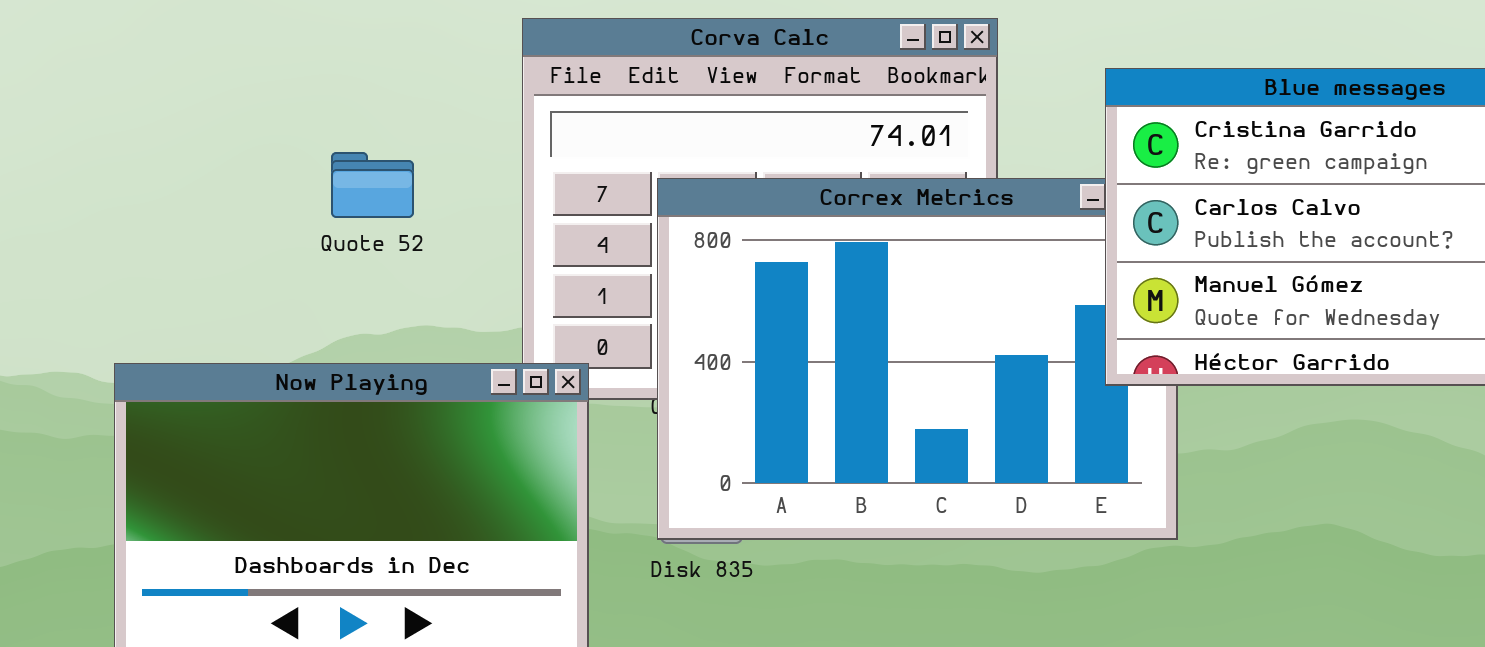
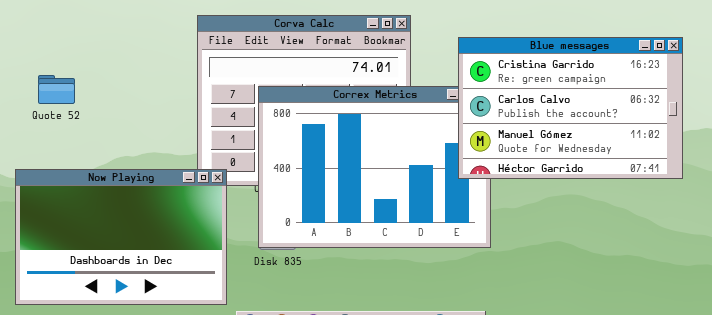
Quote 52: [331,152,414,218] -> [38,75,75,104], moved

